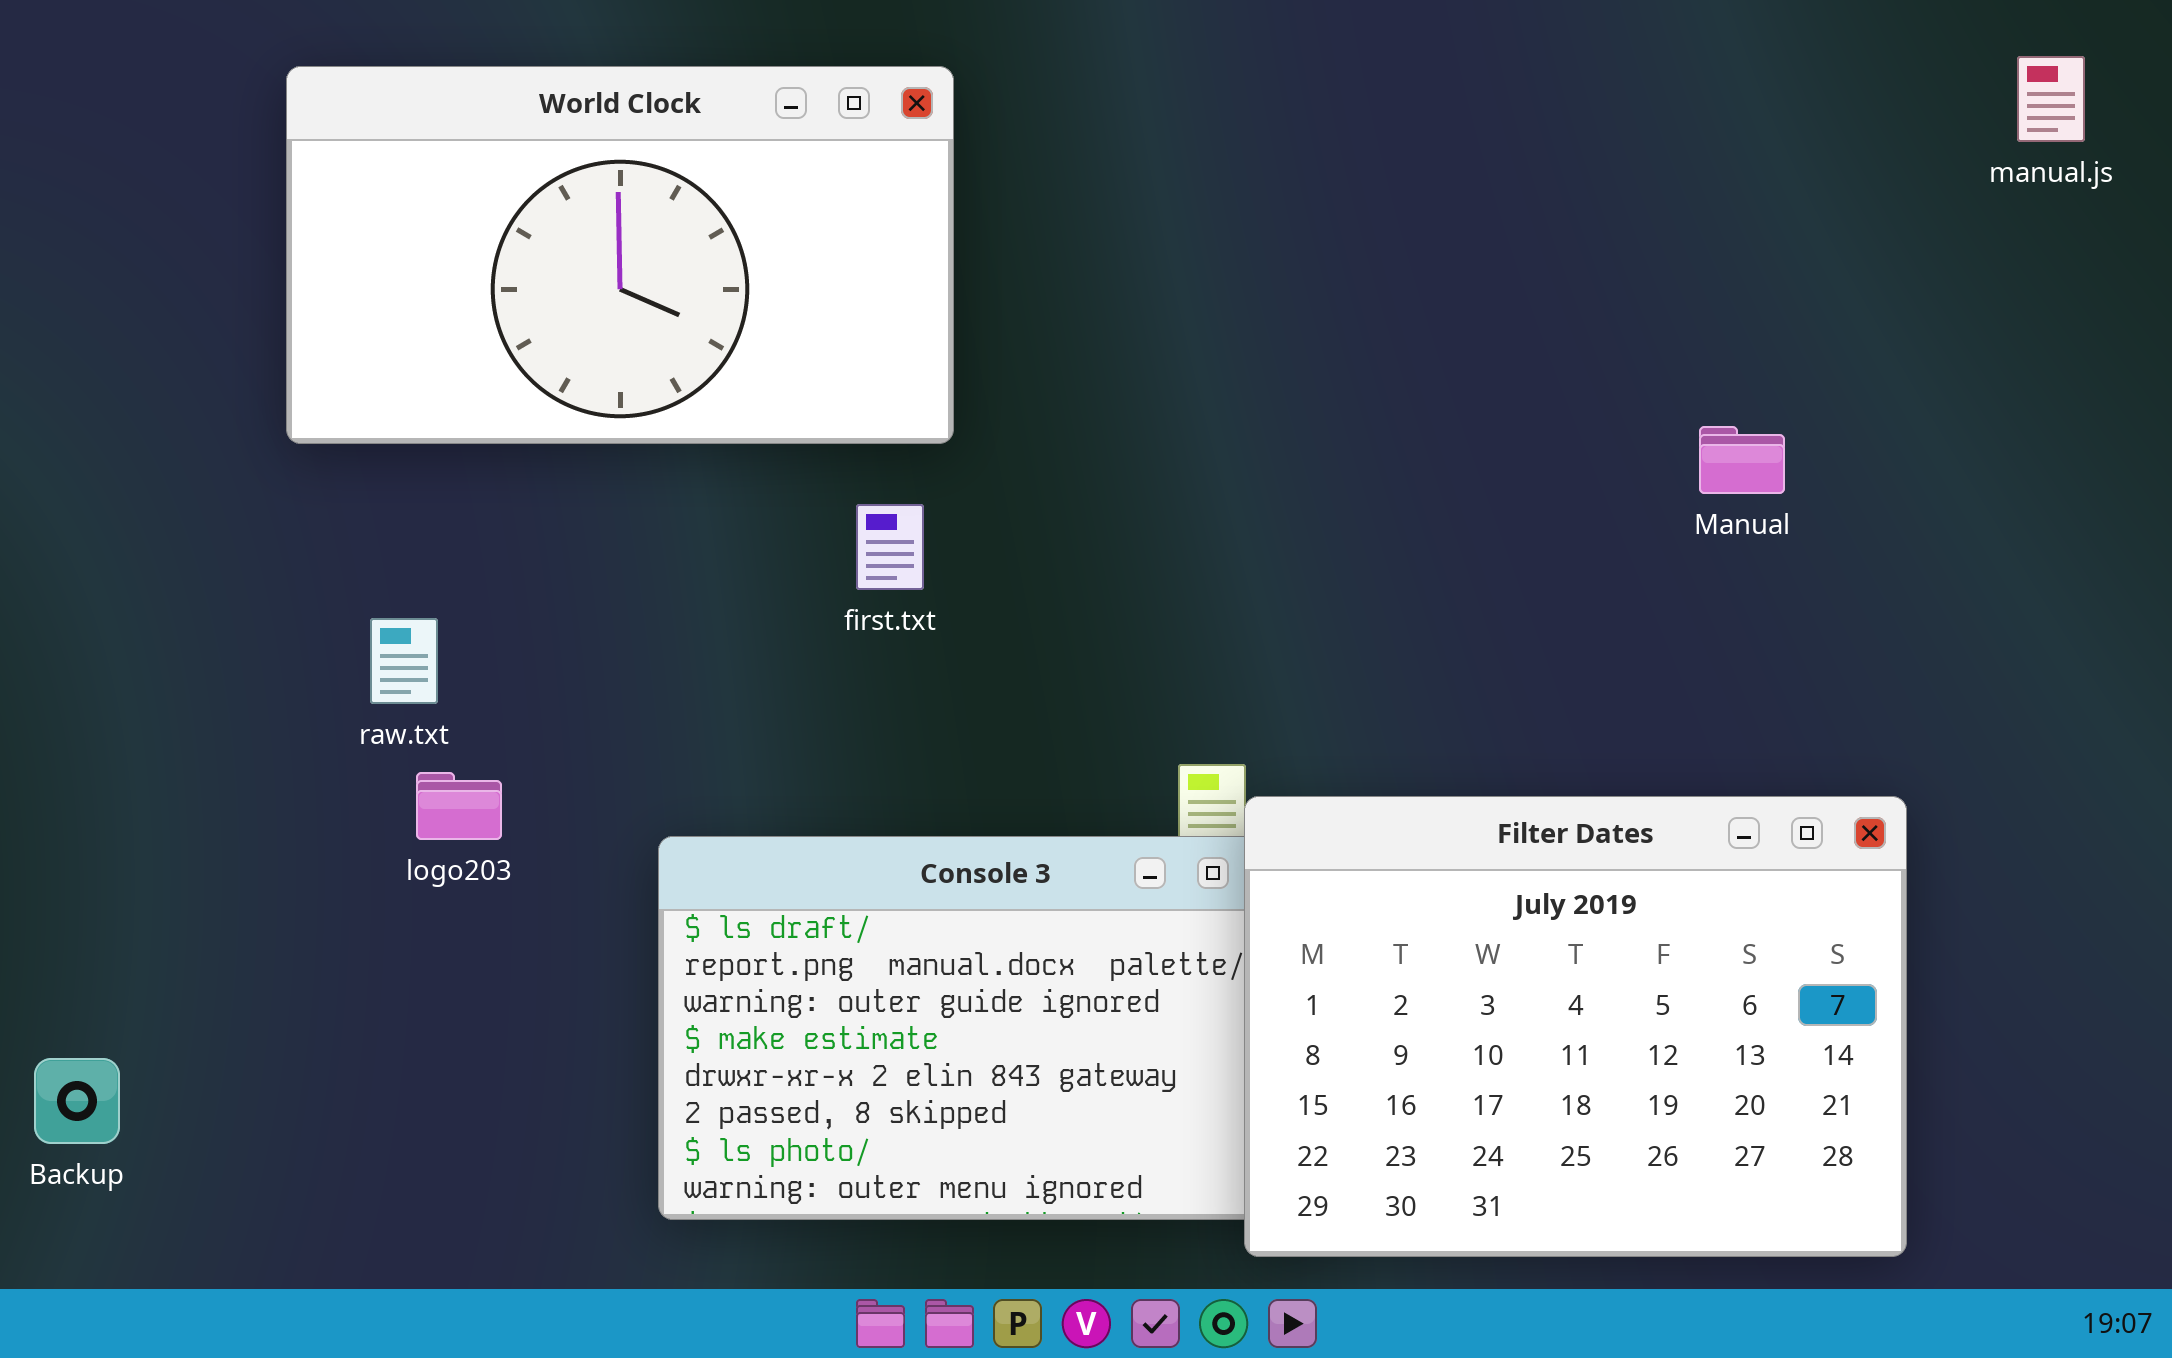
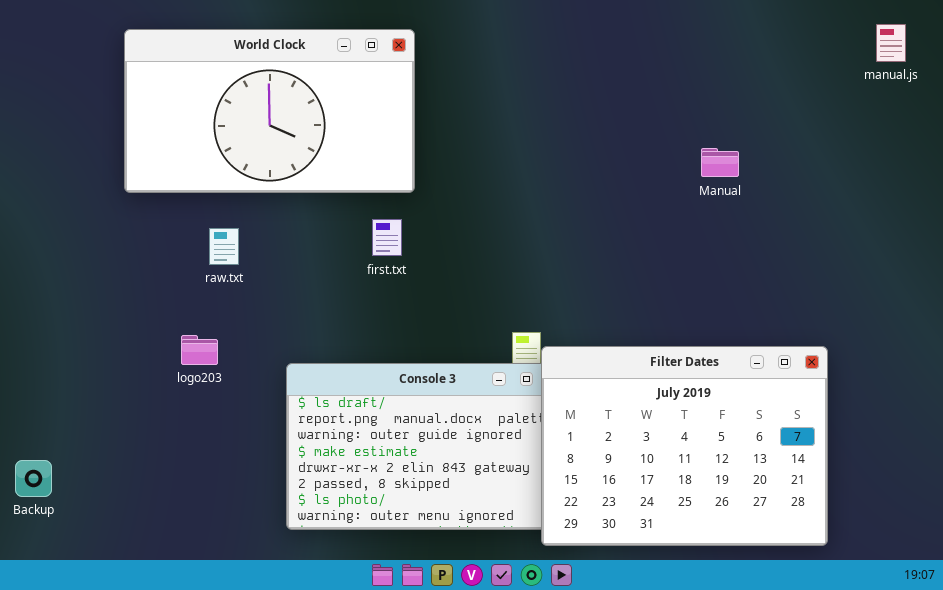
Manual: [1699,426,1785,494] -> [701,148,739,177], moved
raw.txt: [370,618,438,704] -> [209,228,239,265], moved

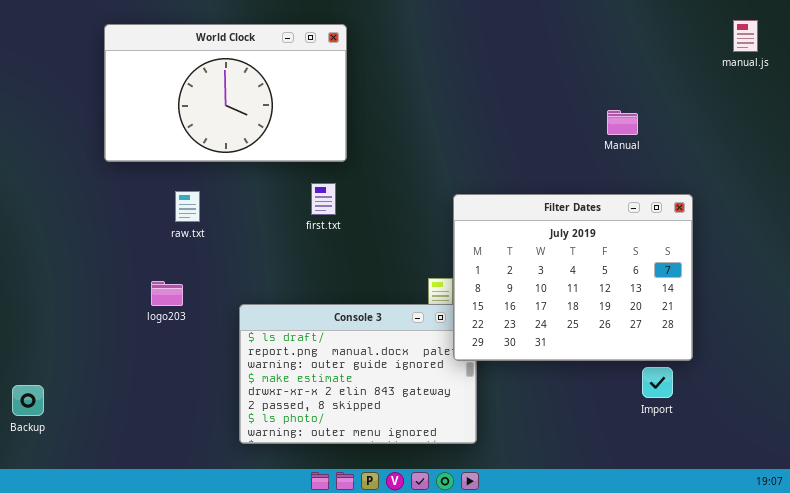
Manual: [701,148,739,177] -> [607,110,638,135], moved
Filter Dates: [541,346,828,546] -> [453,194,693,361], moved

